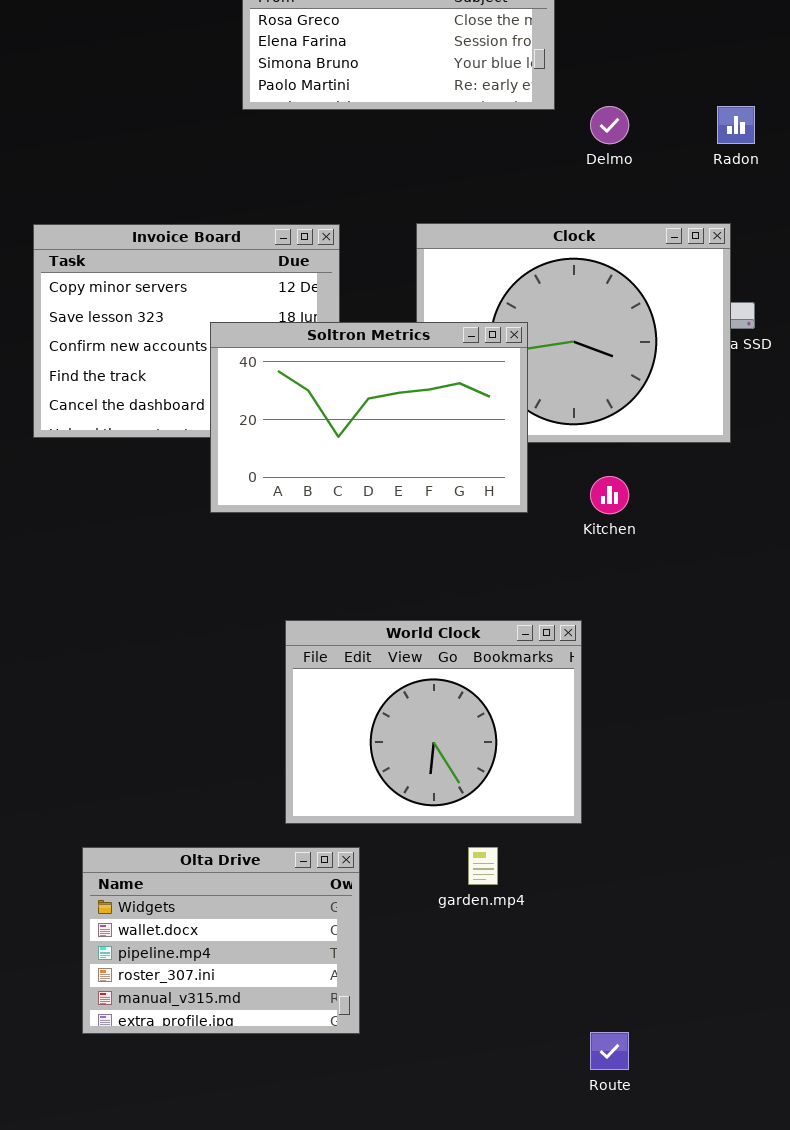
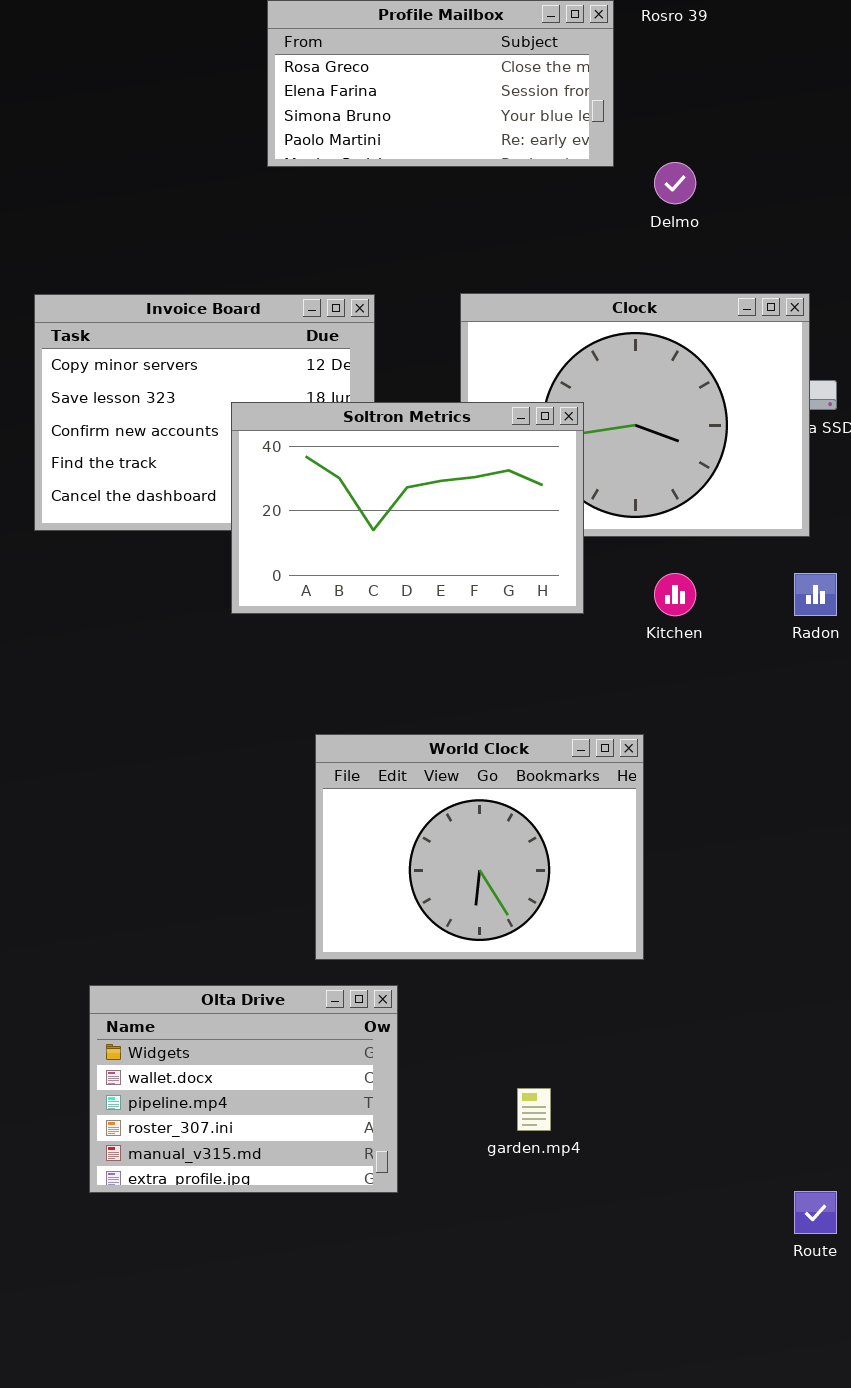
Radon: [717,106,755,144] -> [794,573,837,616], moved
garden.mp4: [468,847,498,885] -> [517,1088,551,1131], moved
Route: [590,1032,629,1070] -> [794,1191,837,1234], moved

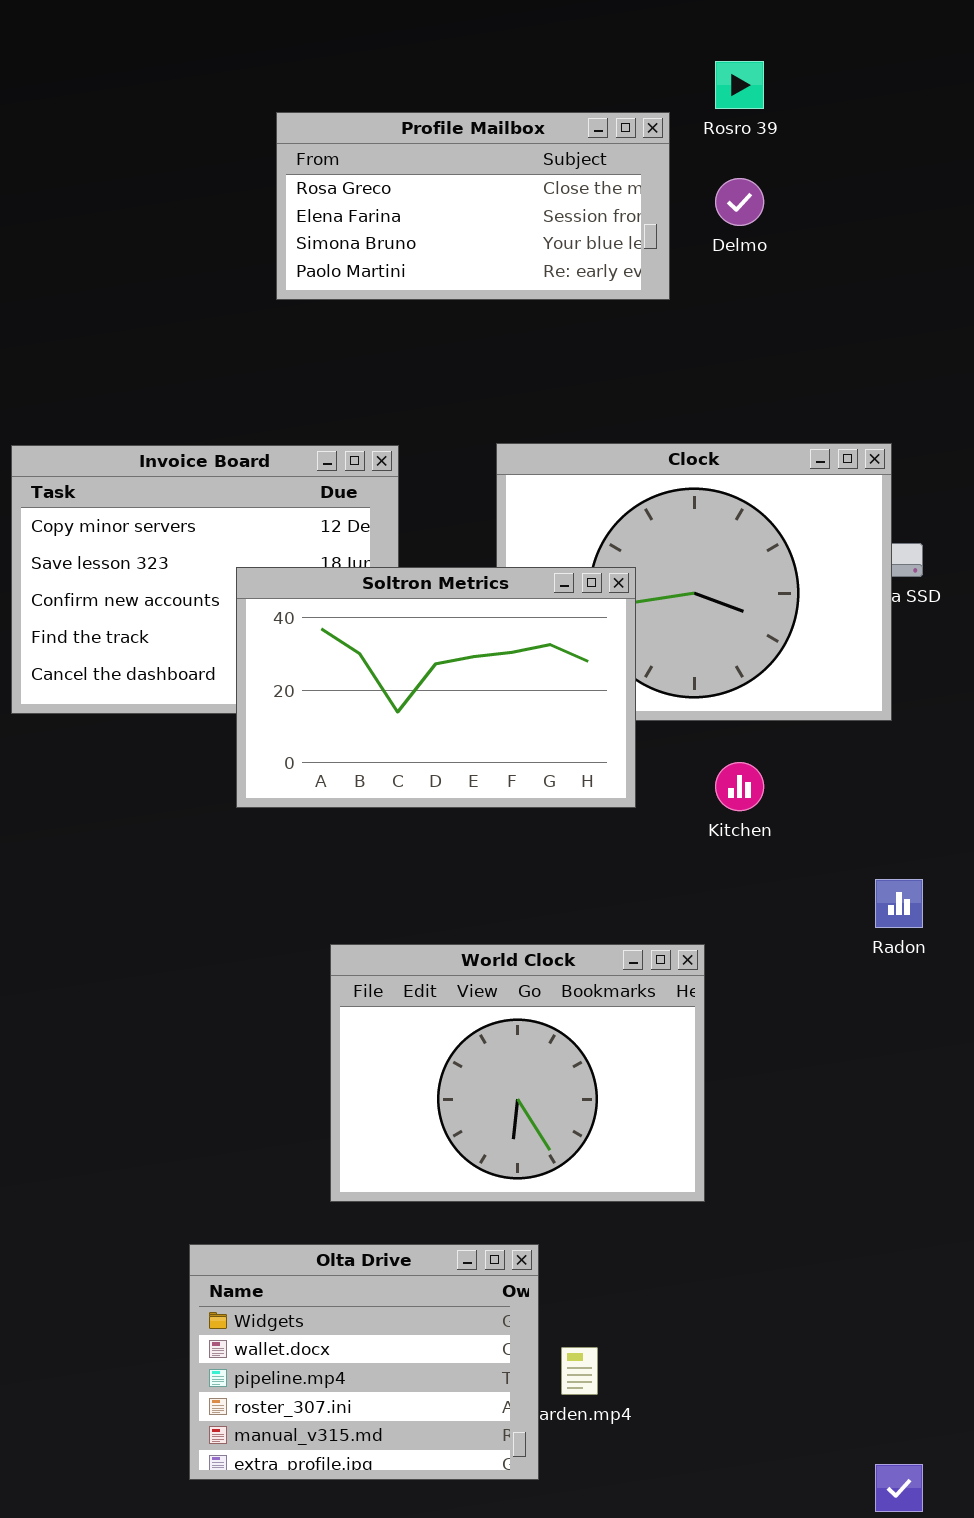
Delmo: [654,162,696,204] -> [715,178,764,226], moved
Radon: [794,573,837,616] -> [875,879,923,928], moved
Olta Drive: [89,985,398,1193] -> [189,1244,539,1480], moved

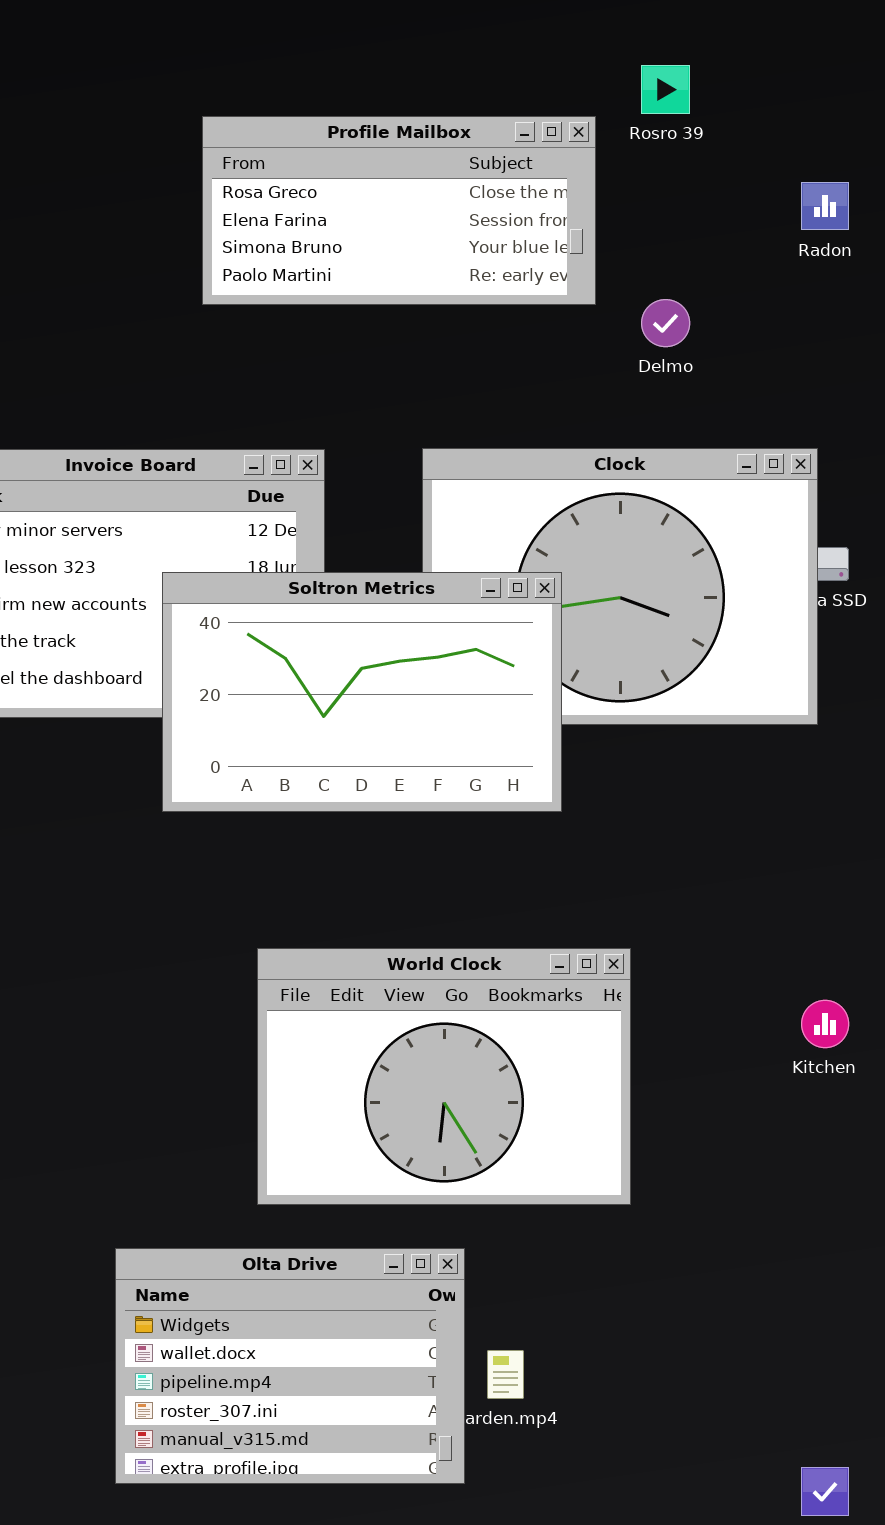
Delmo: [715,178,764,226] -> [641,299,690,347], moved
Kitchen: [715,762,764,811] -> [801,1000,849,1048], moved
Radon: [875,879,923,928] -> [801,182,849,230], moved

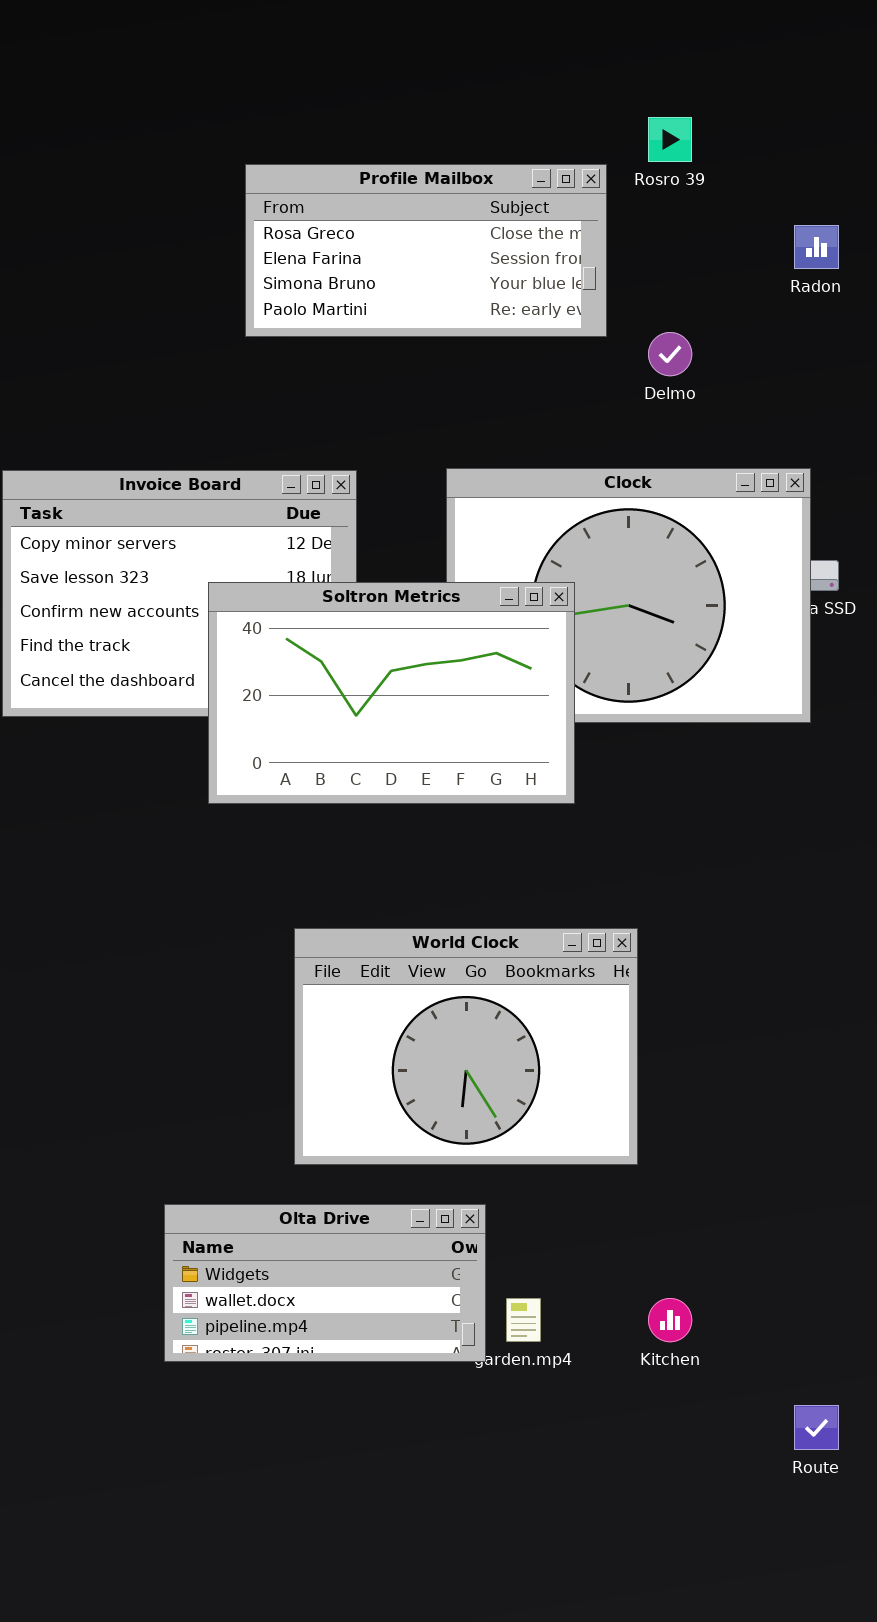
Kitchen: [801,1000,849,1048] -> [648,1298,692,1342], moved
Olta Drive: [115,1248,465,1484] -> [164,1204,486,1362], resized

